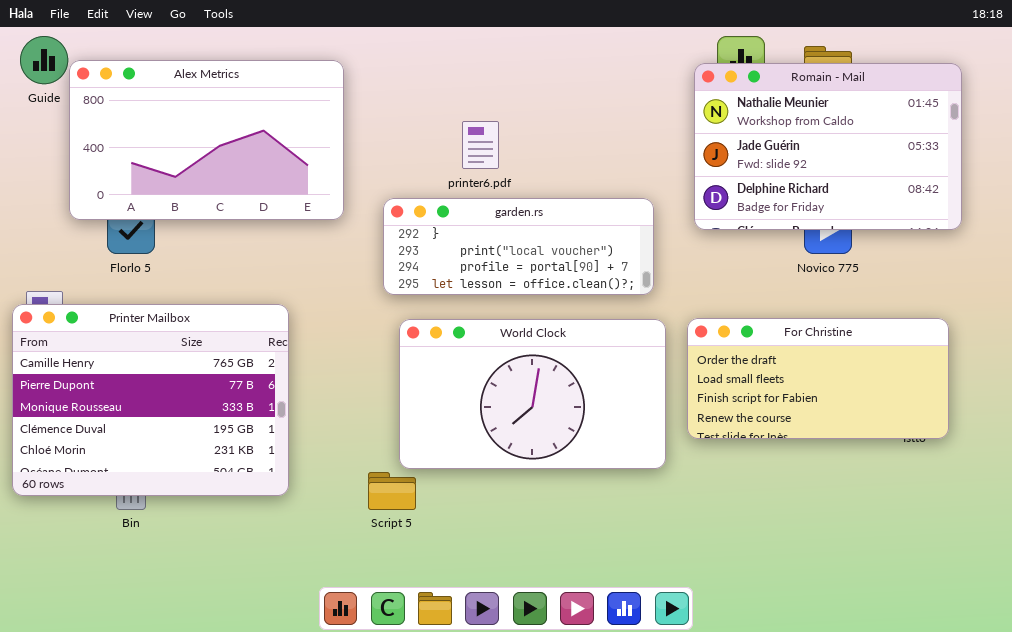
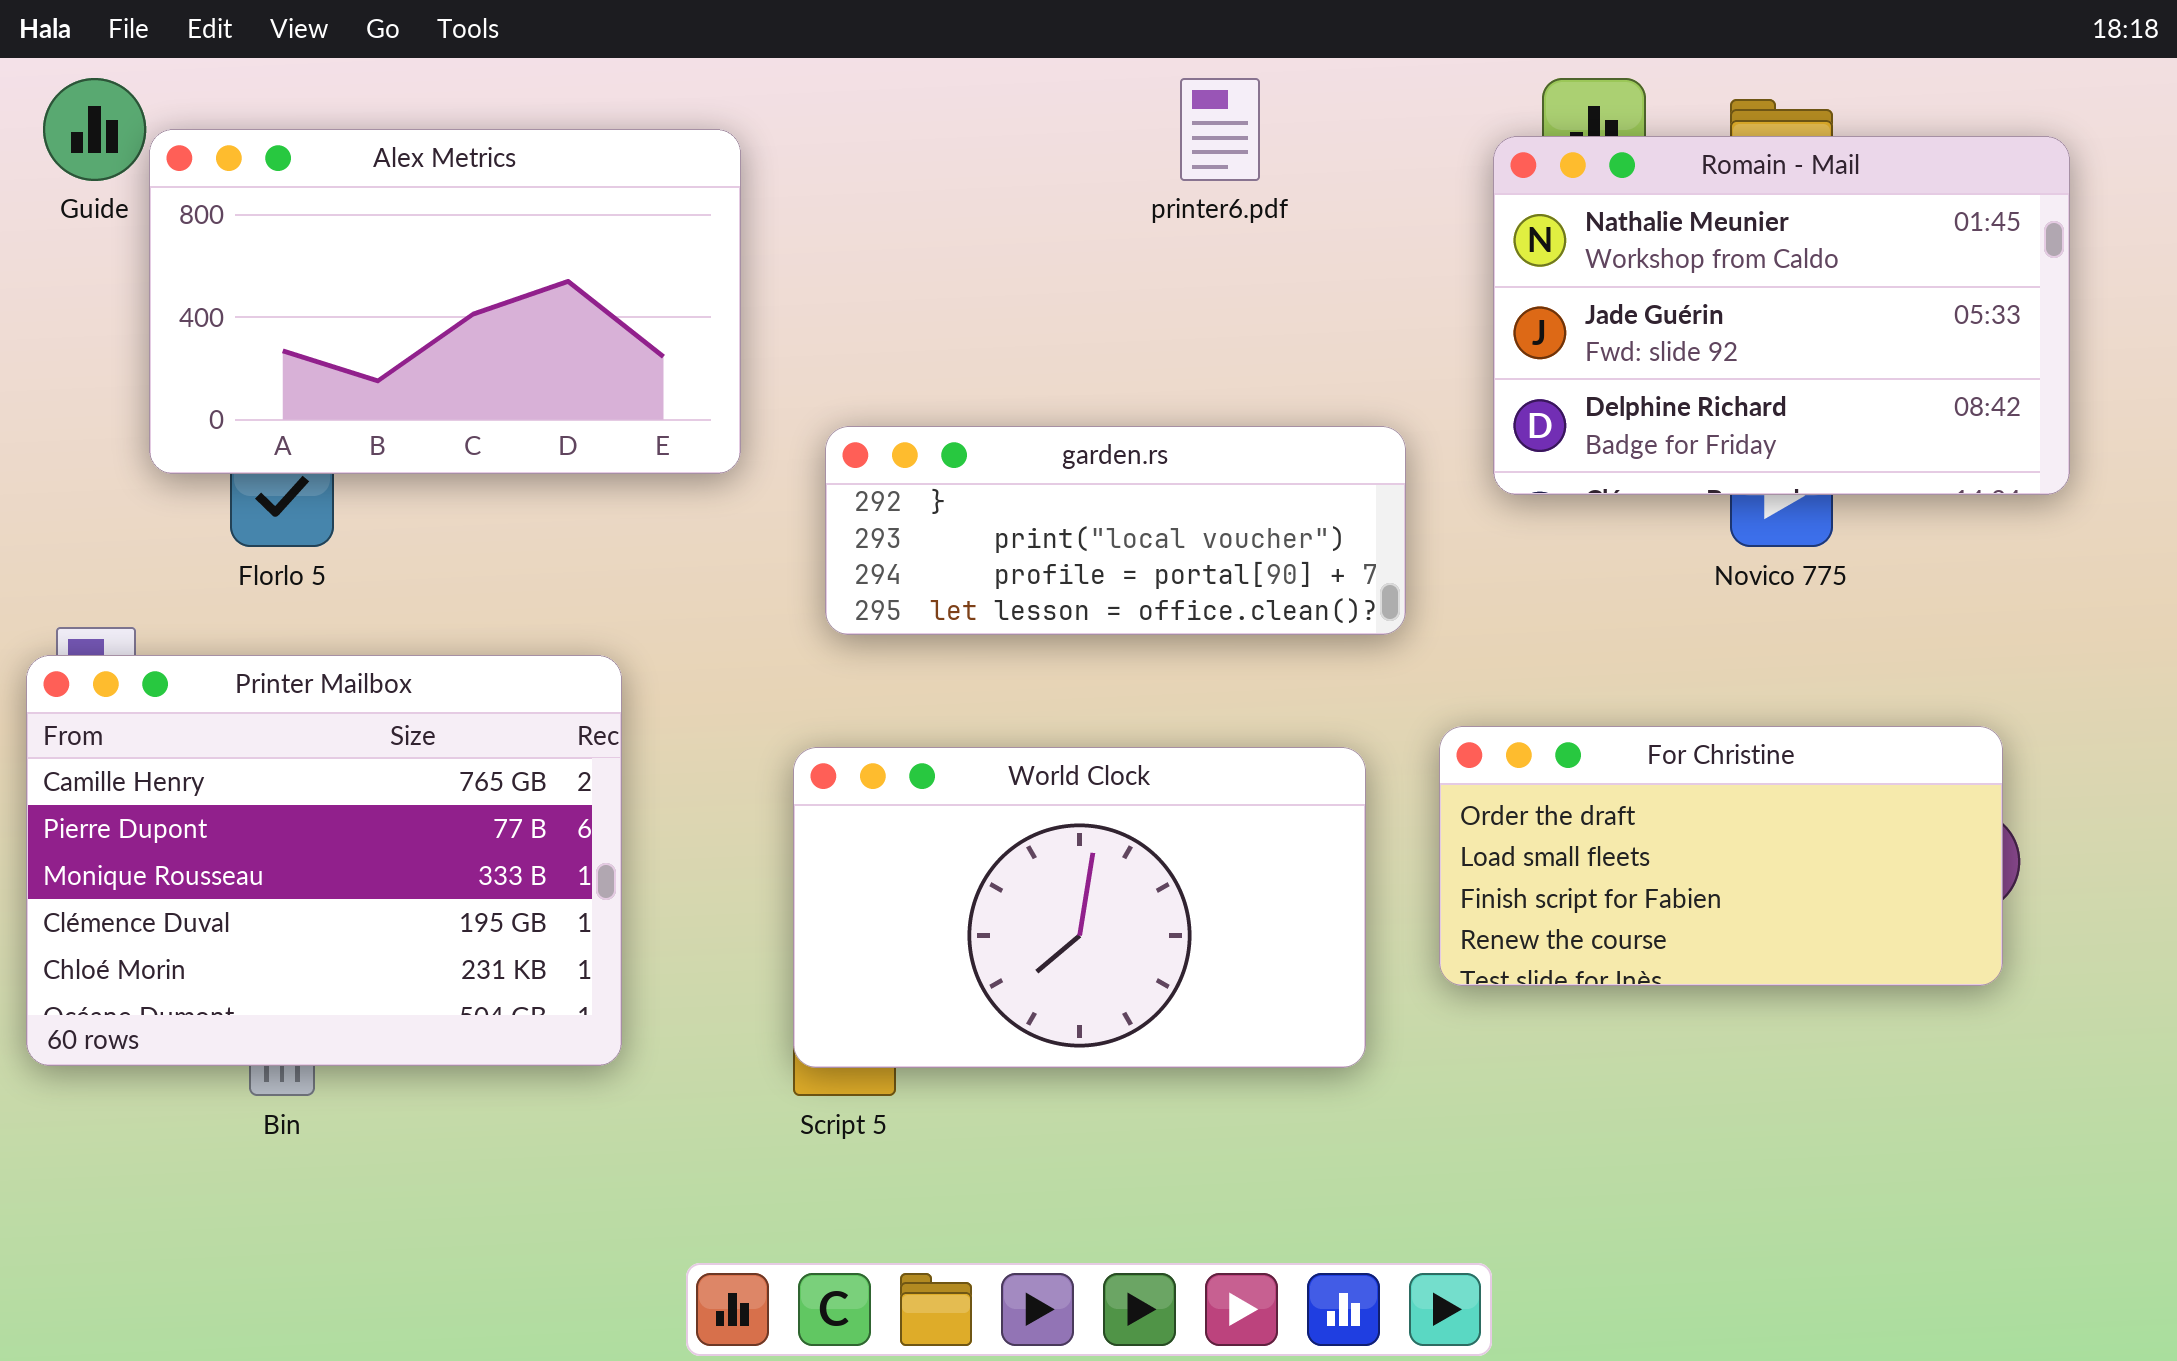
printer6.pdf: [462,121,499,169] -> [1180,78,1260,181], moved
For Christine: [687,318,949,439] -> [1439,726,2003,986], moved
World Clock: [399,319,666,469] -> [793,747,1366,1068], moved

